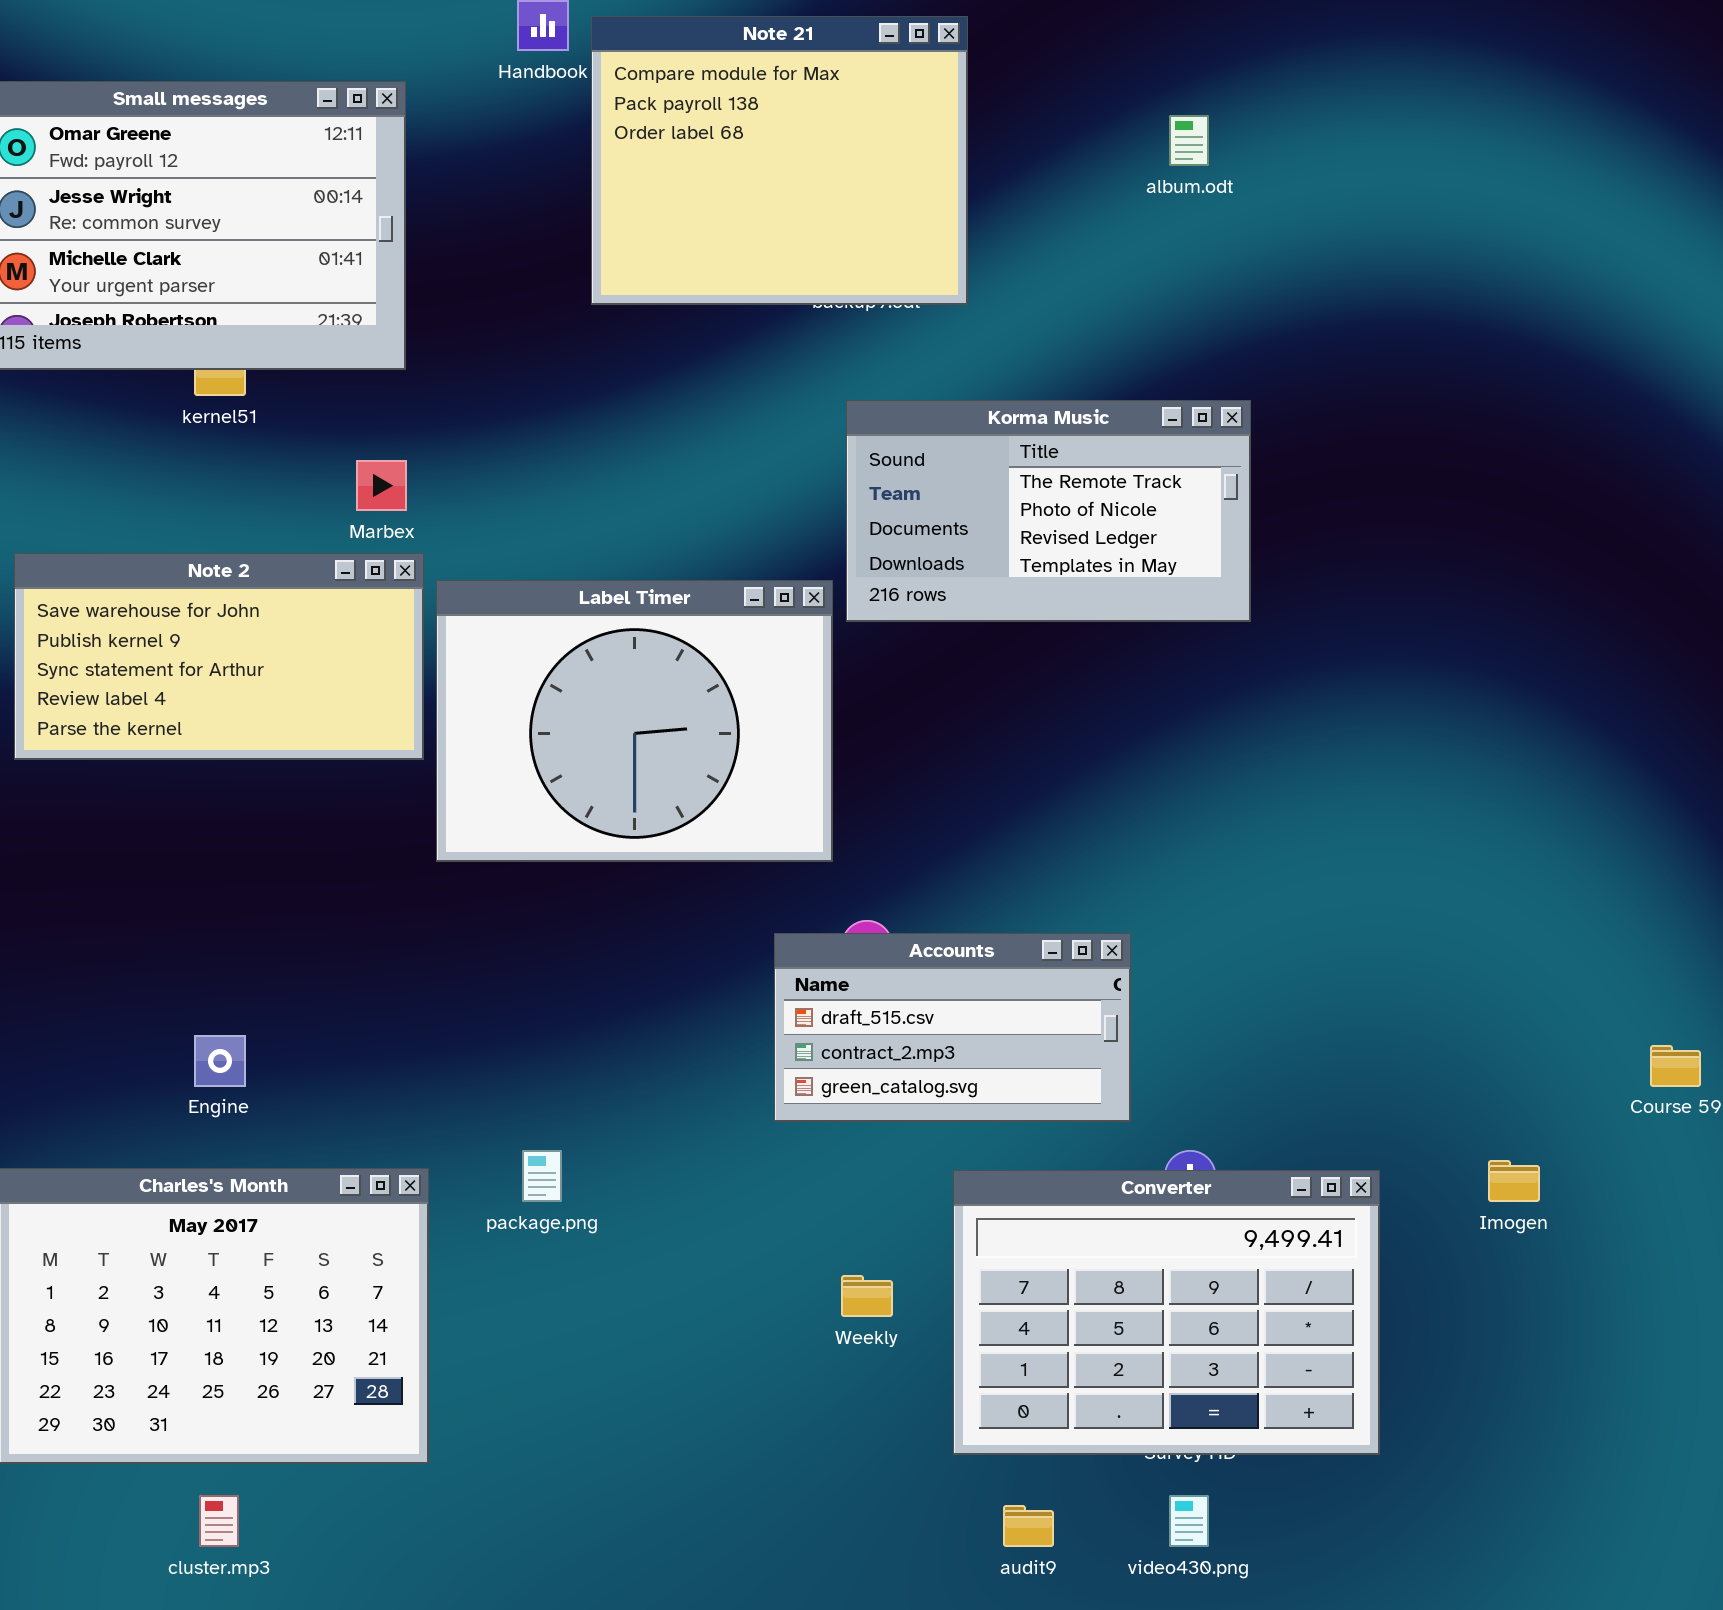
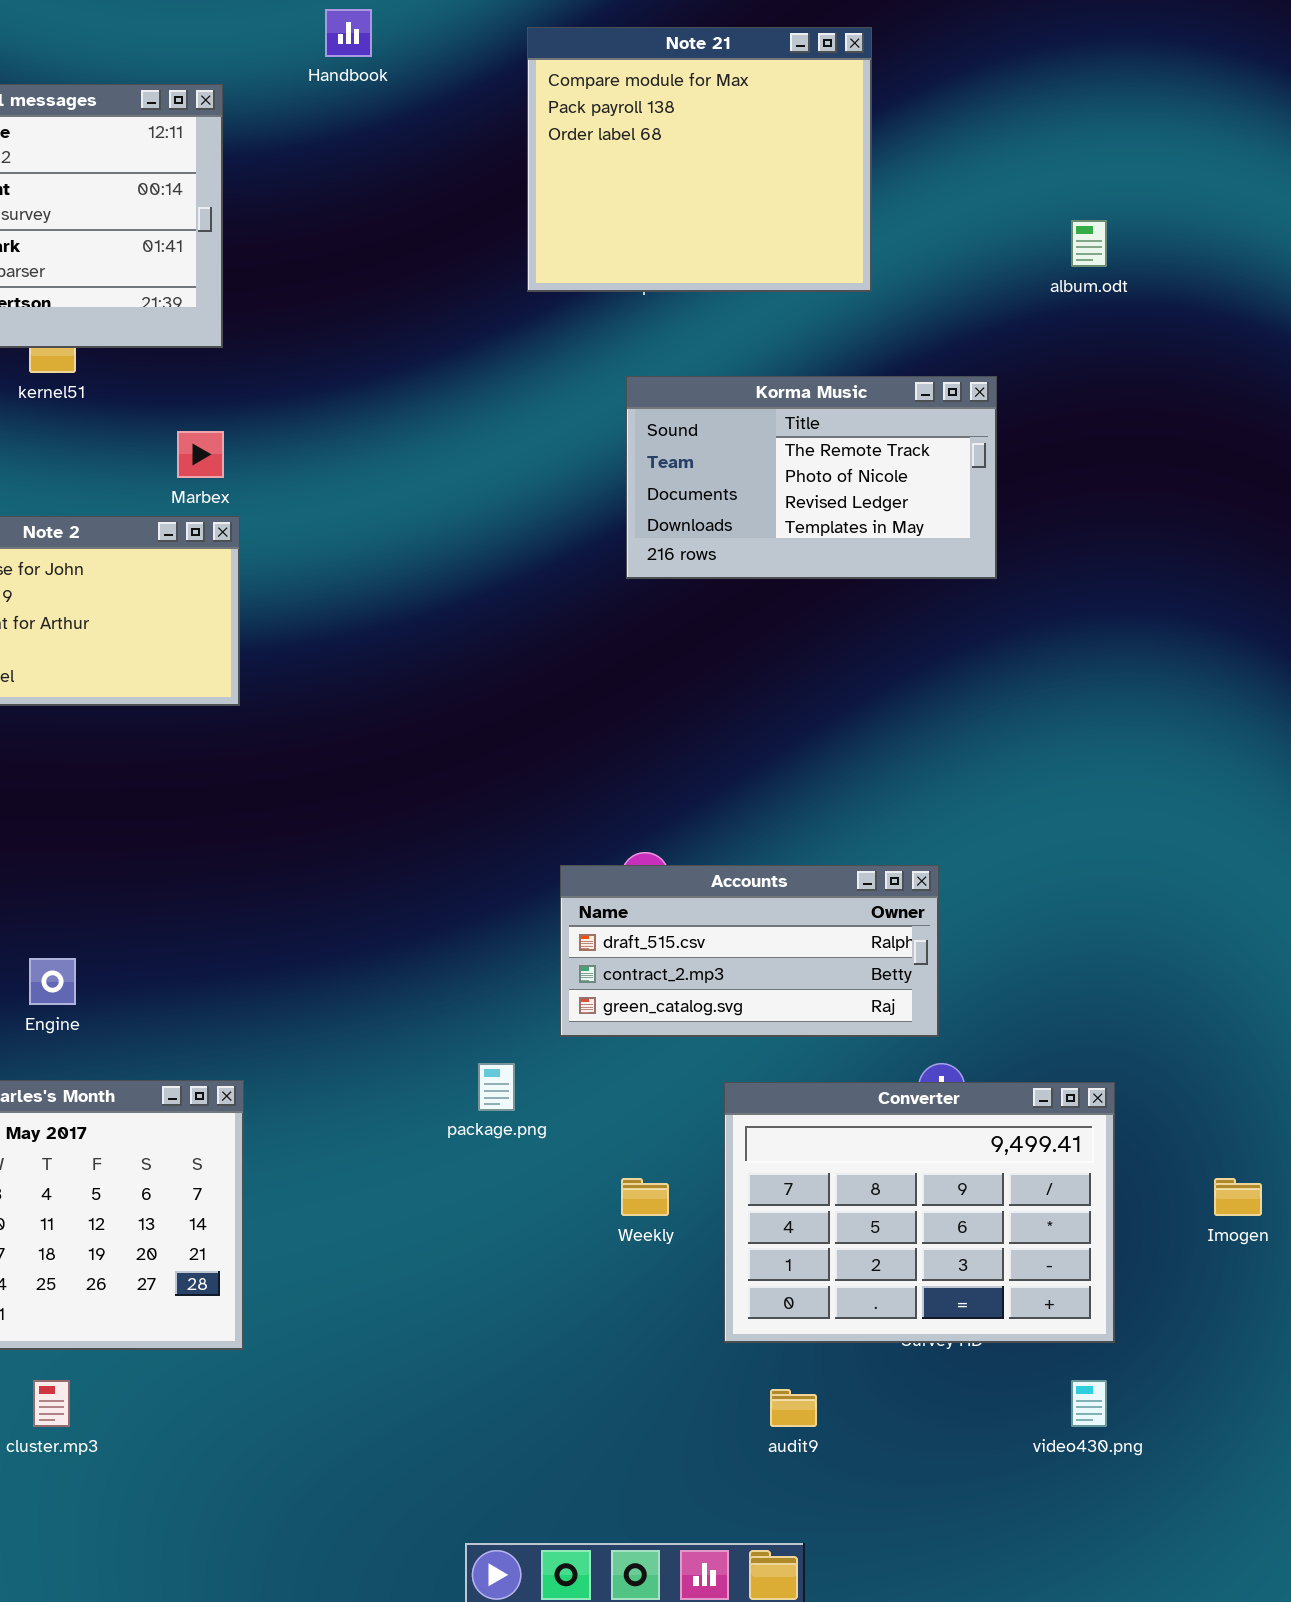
Note 21: [591,16,968,305] -> [527,27,872,292], moved
album.odt: [1169,115,1209,166] -> [1071,220,1107,267], moved
Label Timer: [436,580,833,862] -> none, closed
Accounts: [774,933,1131,1122] -> [560,865,939,1037], resized
package.png: [522,1150,562,1202] -> [478,1063,515,1111], moved
Imogen: [1488,1160,1540,1202] -> [1214,1178,1262,1216], moved
video430.png: [1169,1495,1209,1547] -> [1071,1380,1107,1427], moved

